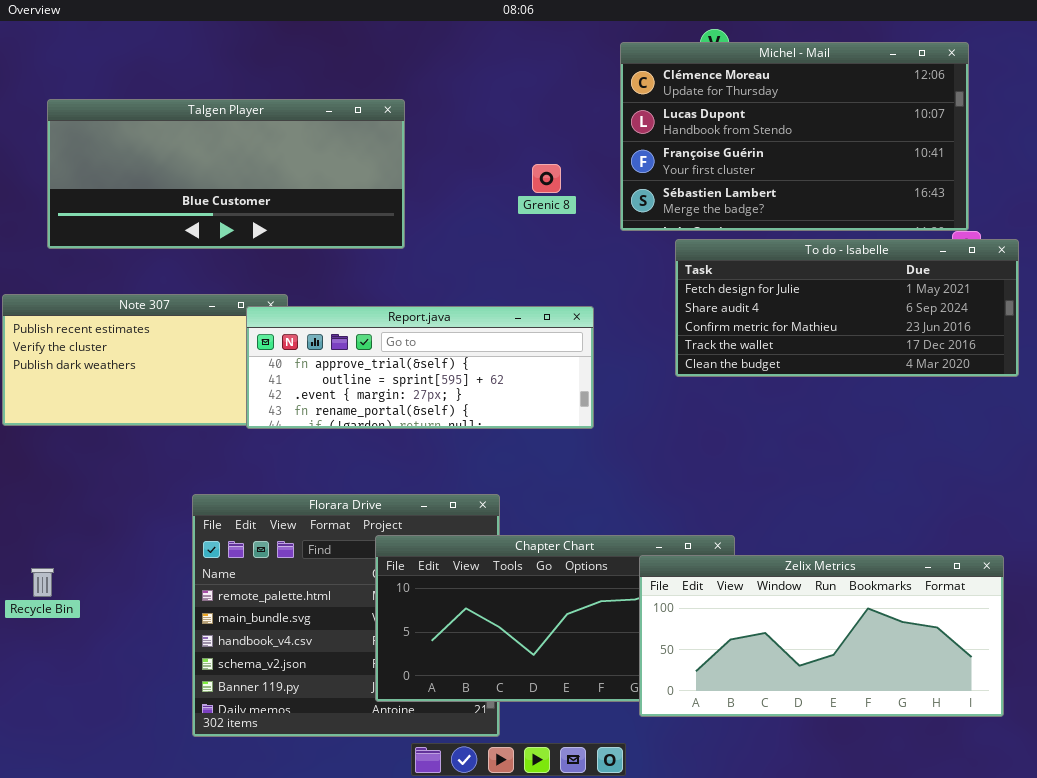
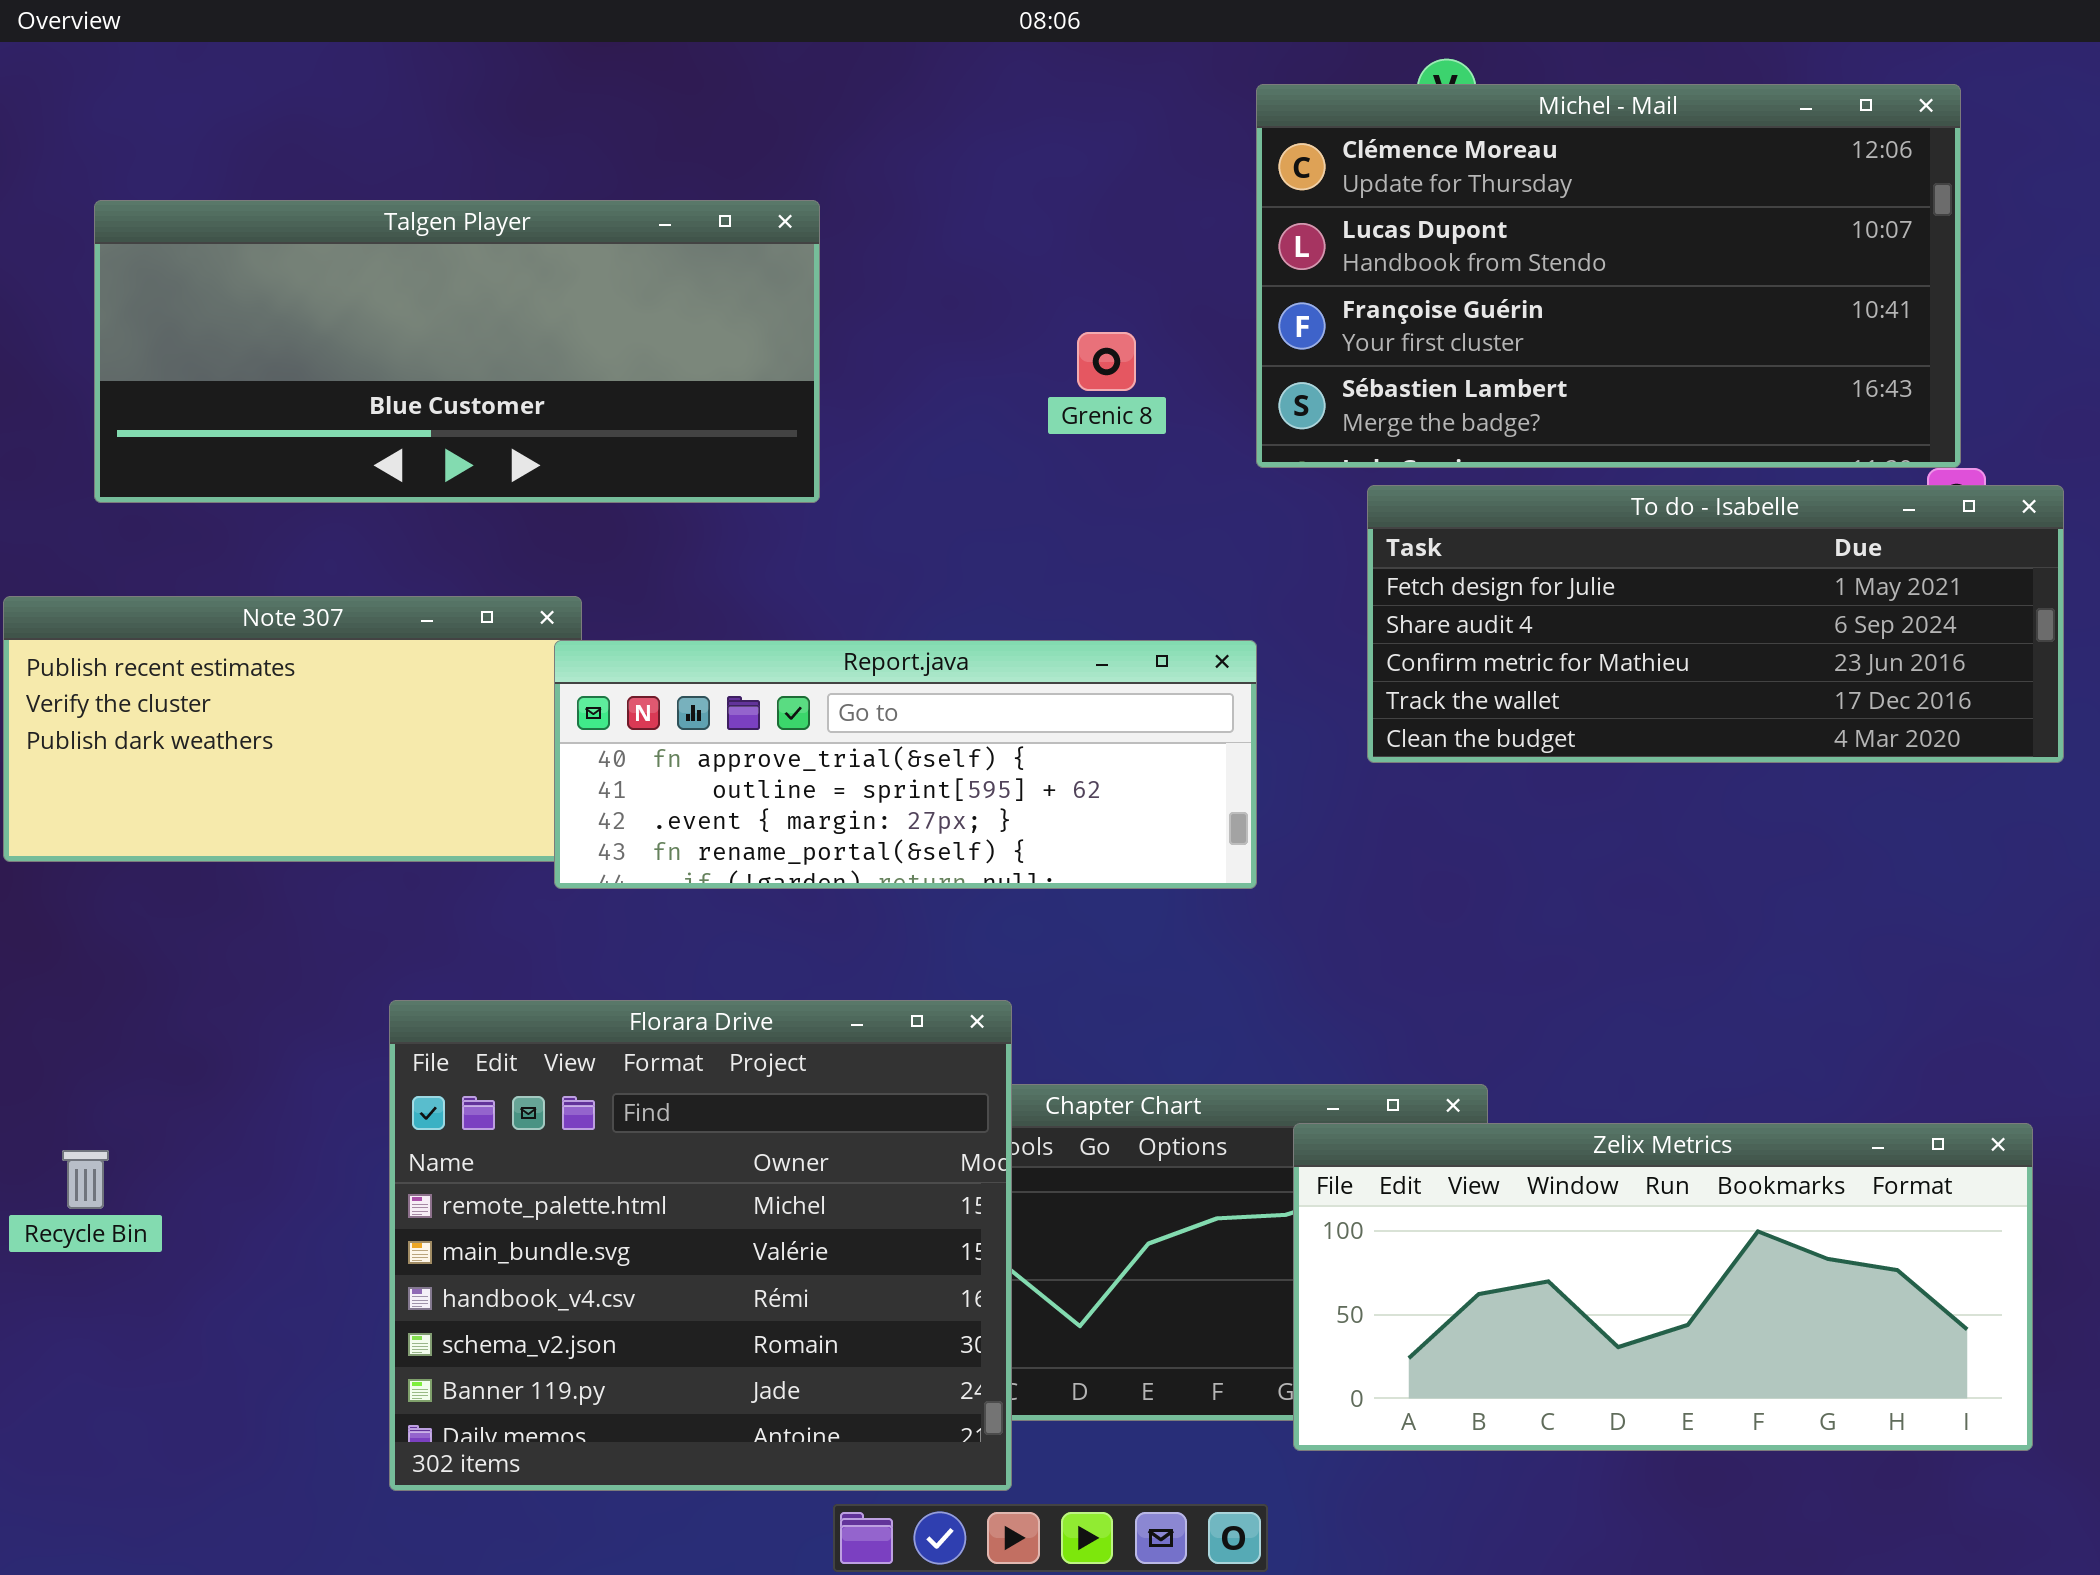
Report.java: [246,306,594,429] -> [554,640,1257,889], moved
Florara Drive: [192,494,500,737] -> [389,1000,1012,1491], raised

